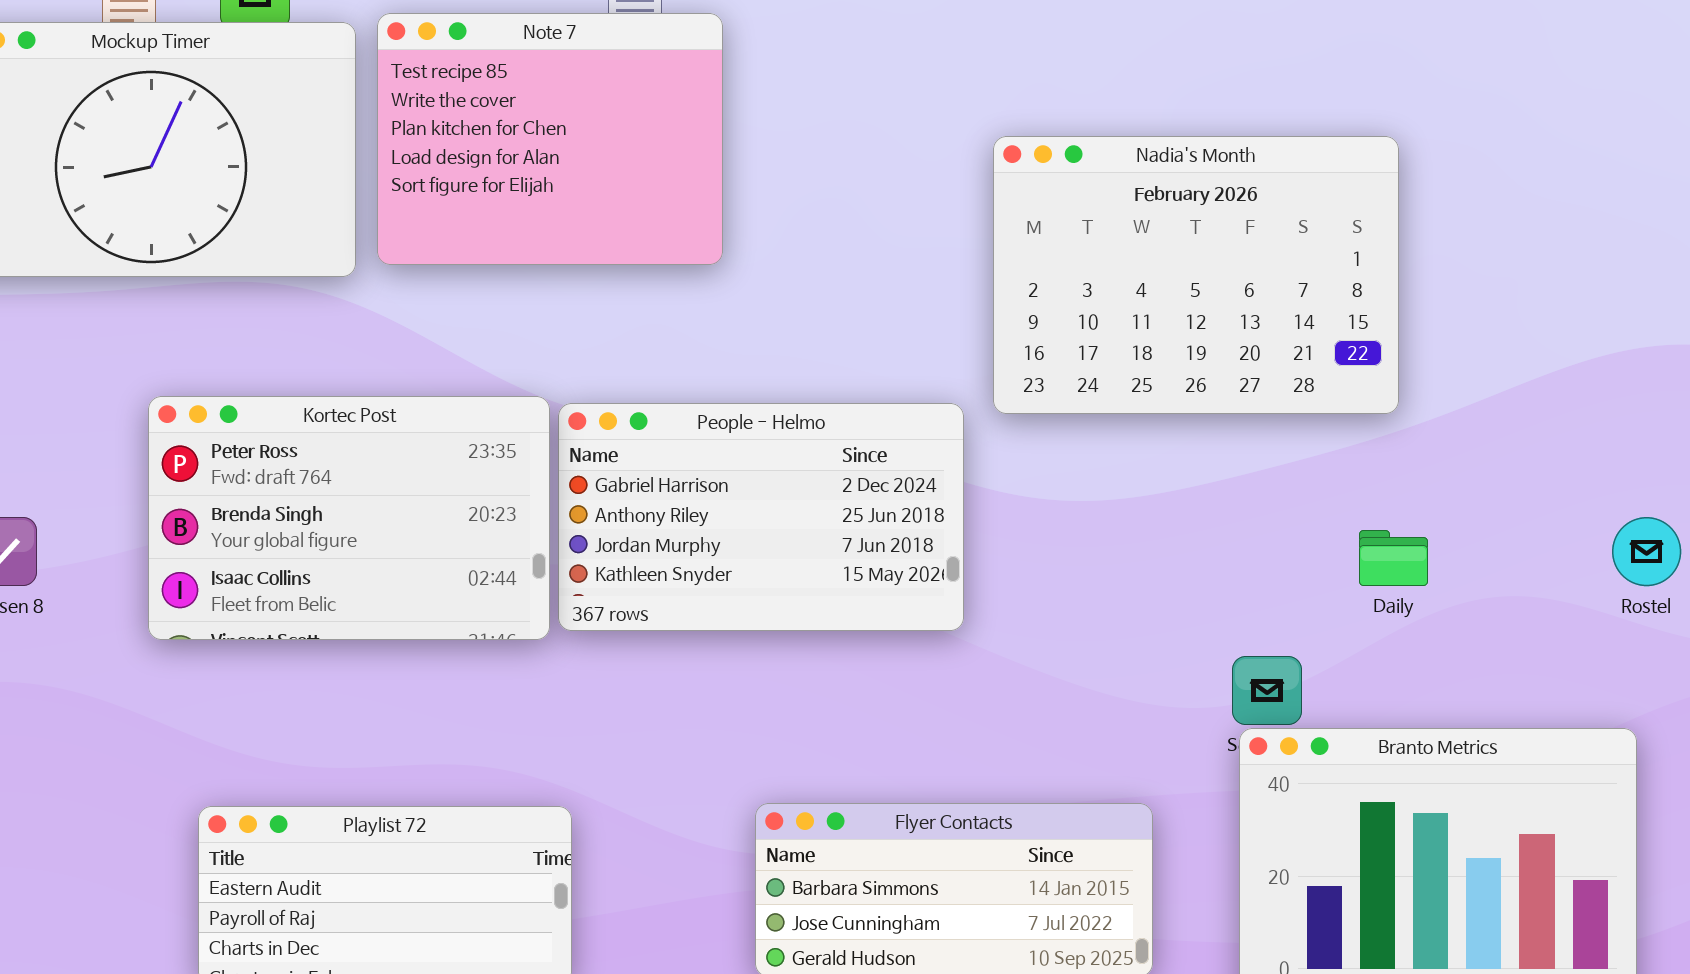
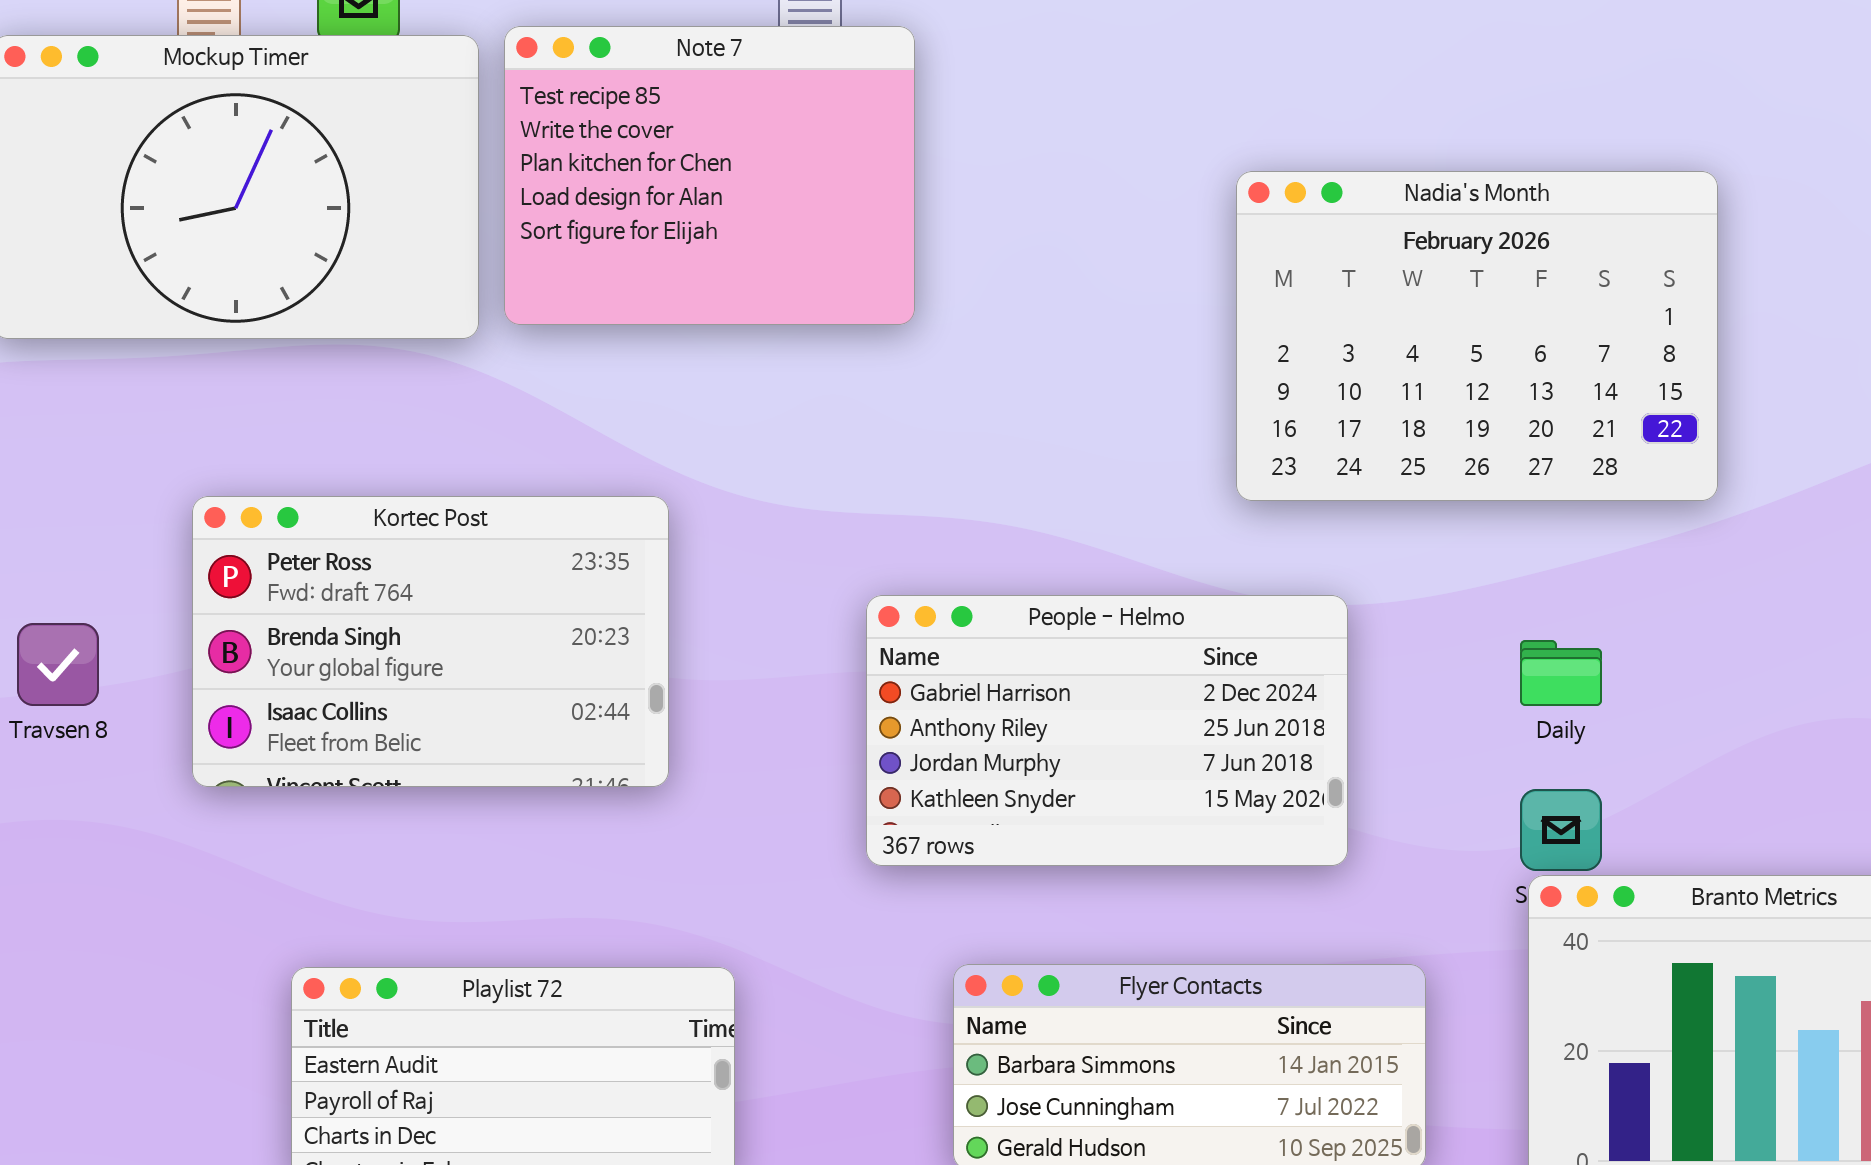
Kortec Post: [148,396,550,640] -> [192,496,669,787], moved
People - Helmo: [558,403,964,631] -> [866,595,1348,866], moved
Daily: [1359,530,1428,586] -> [1520,640,1602,706], moved

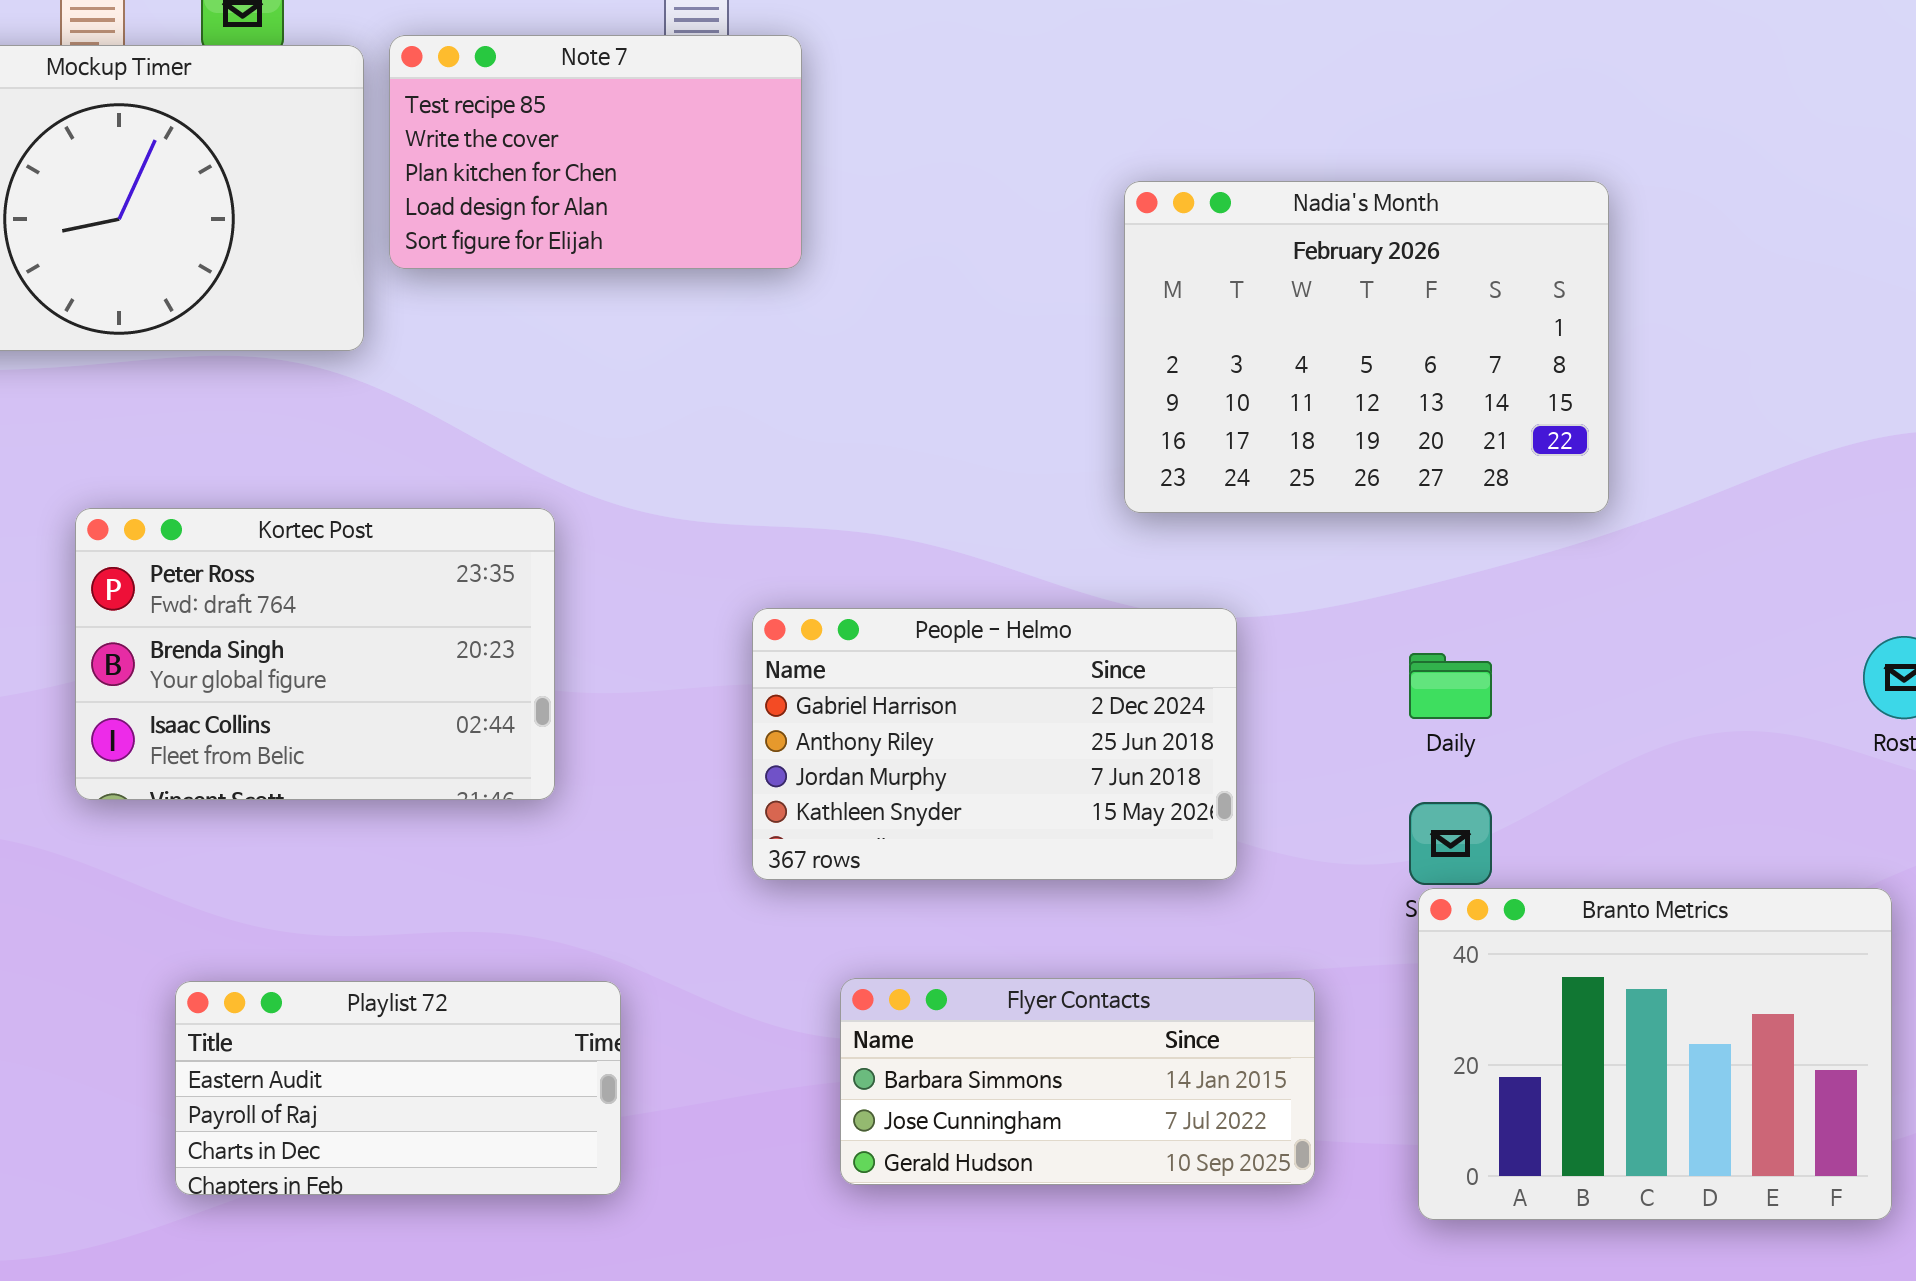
Note 7: [504,26,915,325] -> [389,35,802,269], resized

